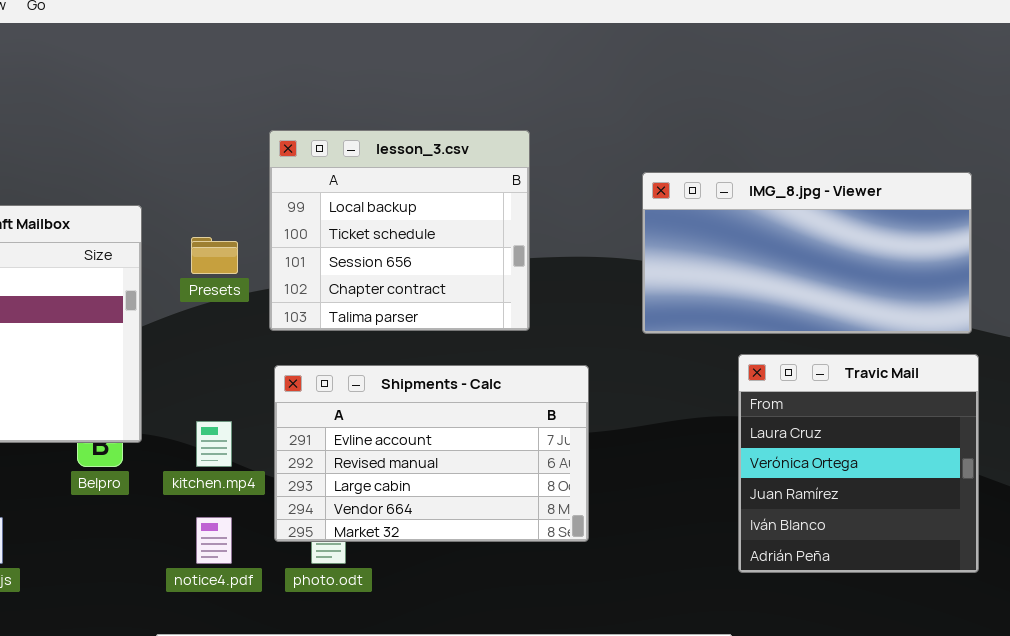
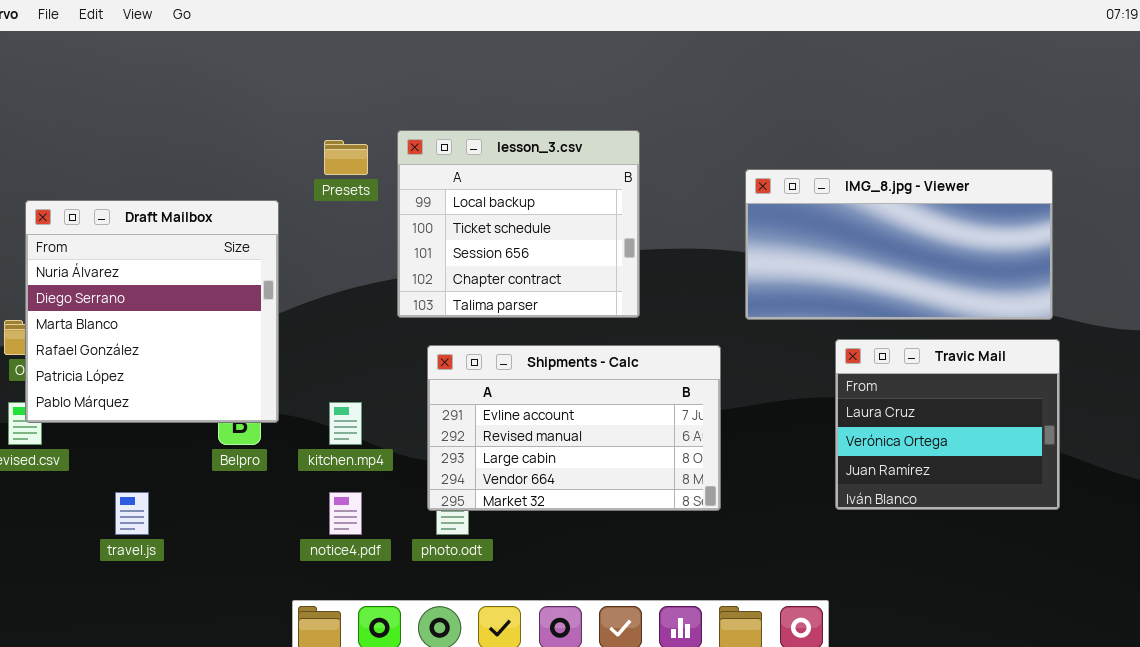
Presets: [191,237,238,274] -> [324,140,368,175], moved
Travic Mail: [738,354,979,573] -> [835,339,1060,510], resized
Shipments - Calc: [274,365,589,542] -> [427,345,721,511], moved

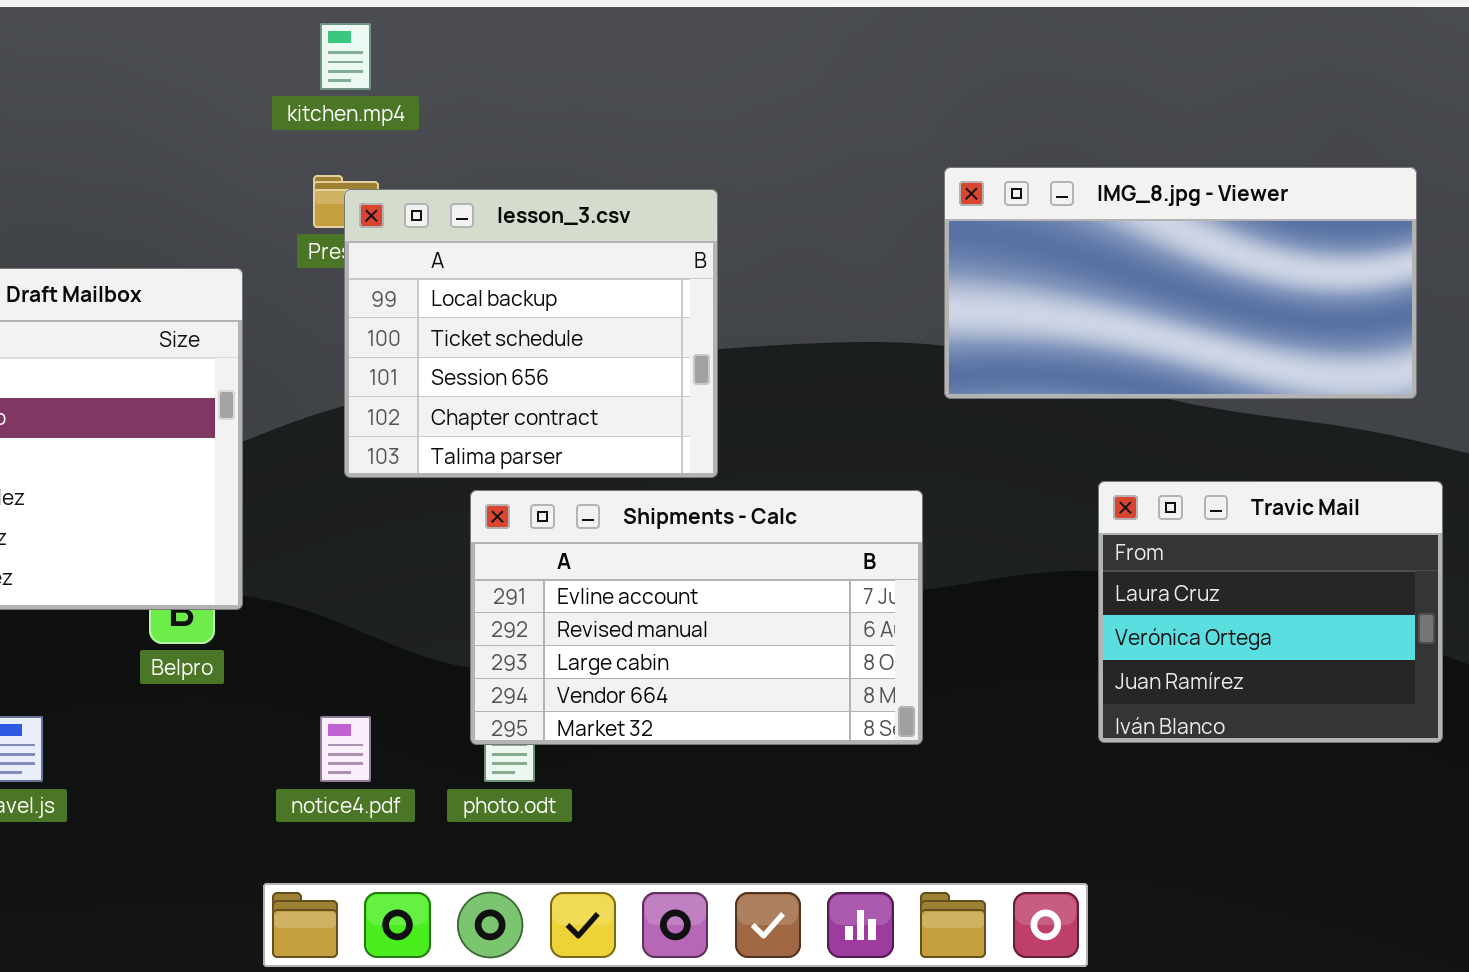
lesson_3.csv: [397,130,640,318] -> [344,189,718,478], moved
IMG_8.jpg - Viewer: [745,169,1053,320] -> [944,167,1417,399], moved
kitchen.mp4: [329,402,362,445] -> [320,23,371,90], moved

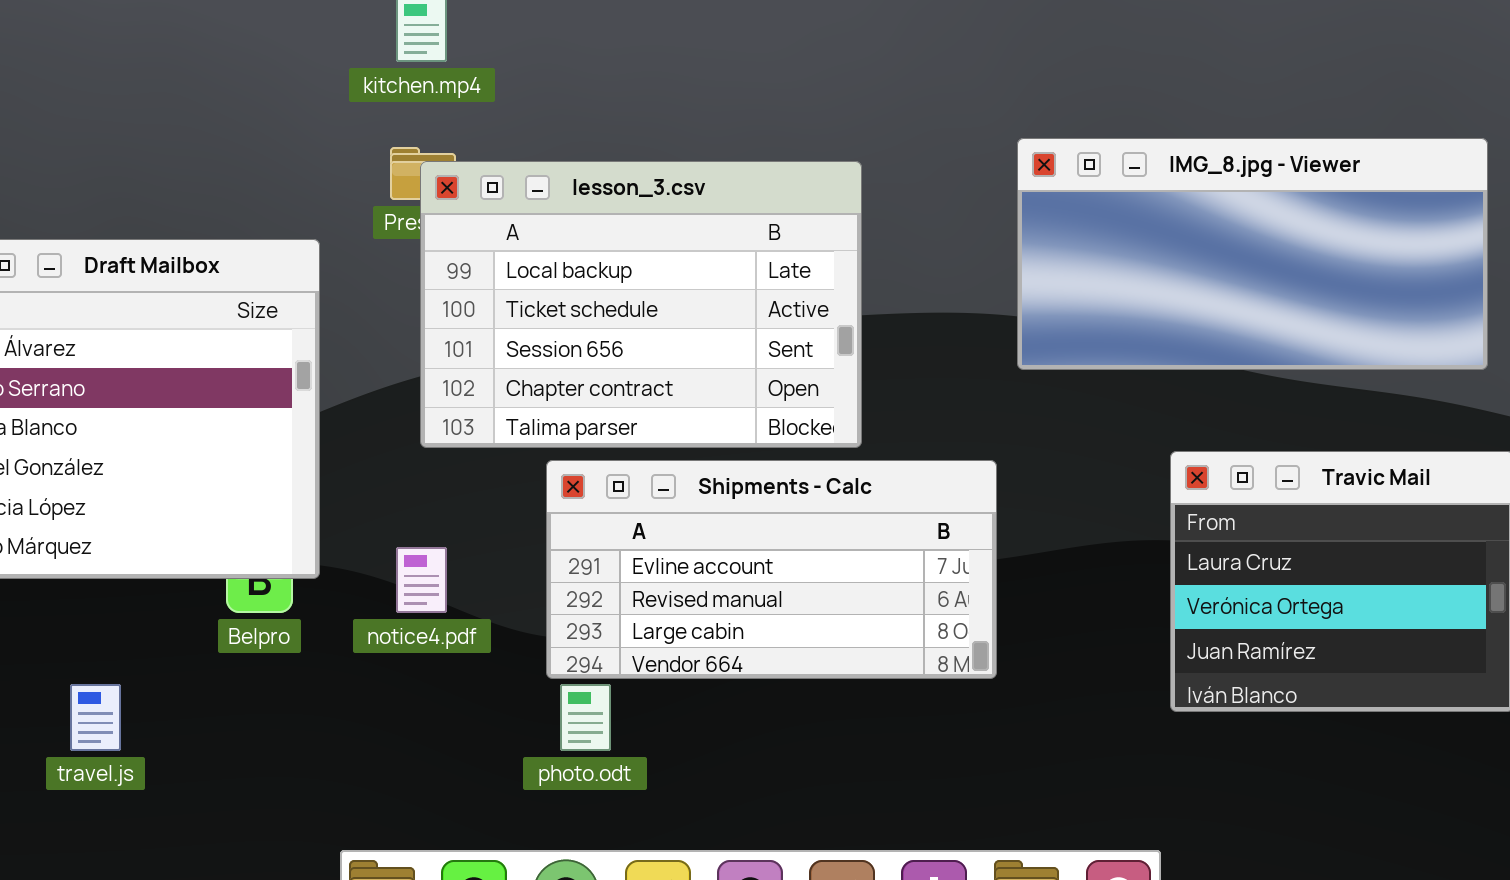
lesson_3.csv: [344,189,718,478] -> [420,161,862,448], resized
Shipments - Calc: [470,490,923,745] -> [546,460,997,679], resized
notice4.pdf: [320,716,371,782] -> [396,547,447,613], moved

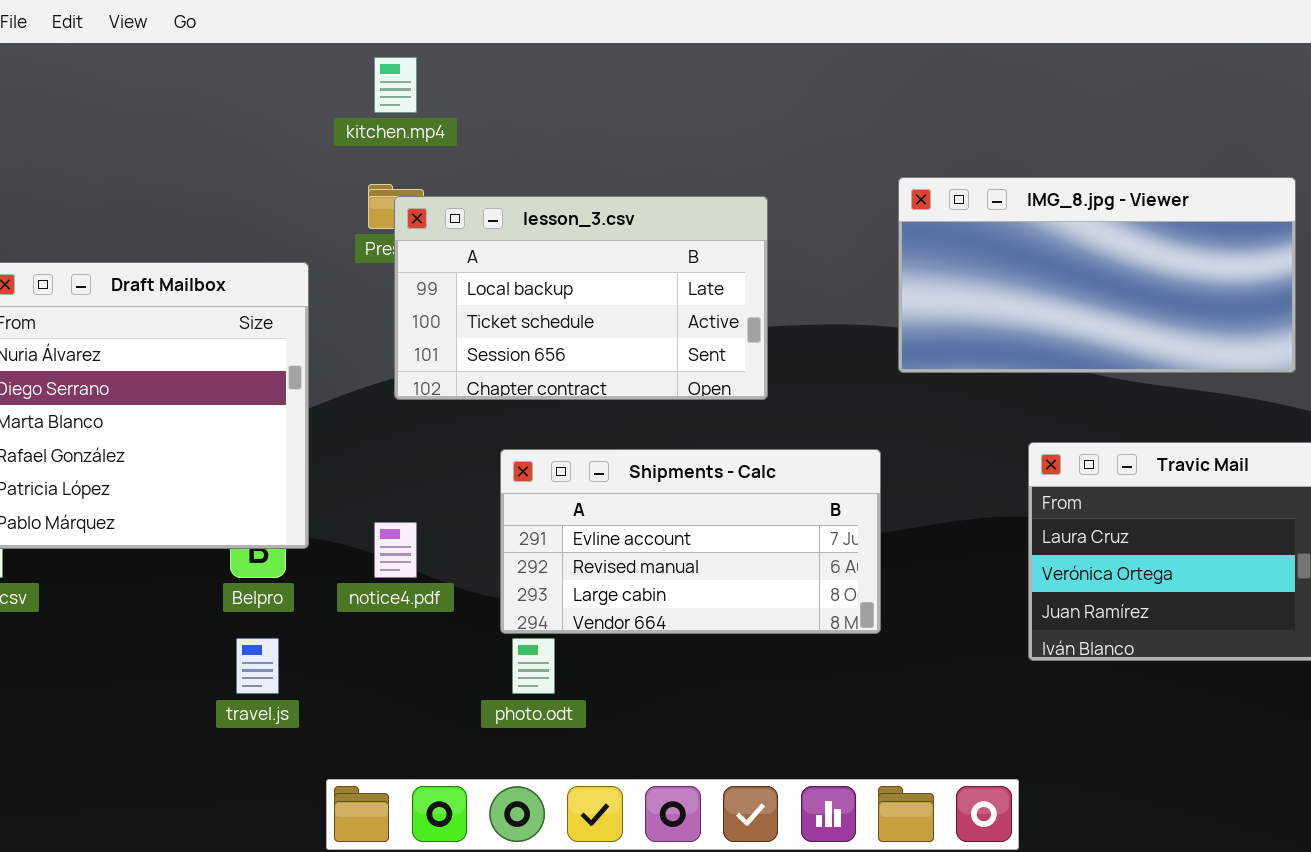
lesson_3.csv: [420,161,862,448] -> [394,196,768,400], resized
travel.js: [70,684,121,751] -> [236,638,279,694], moved

